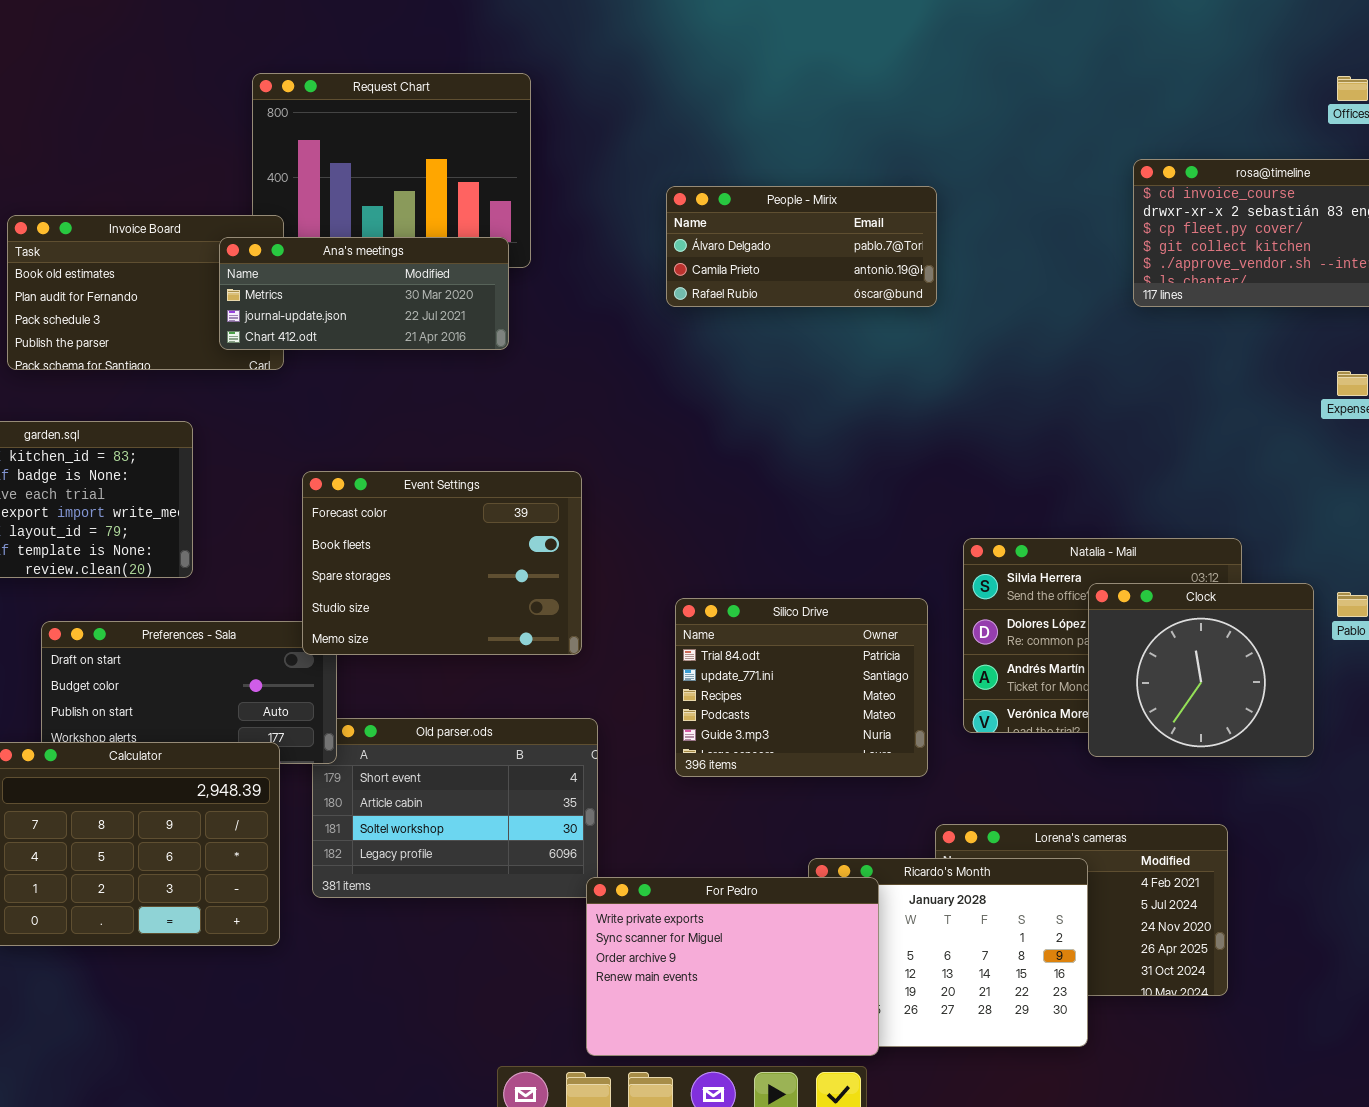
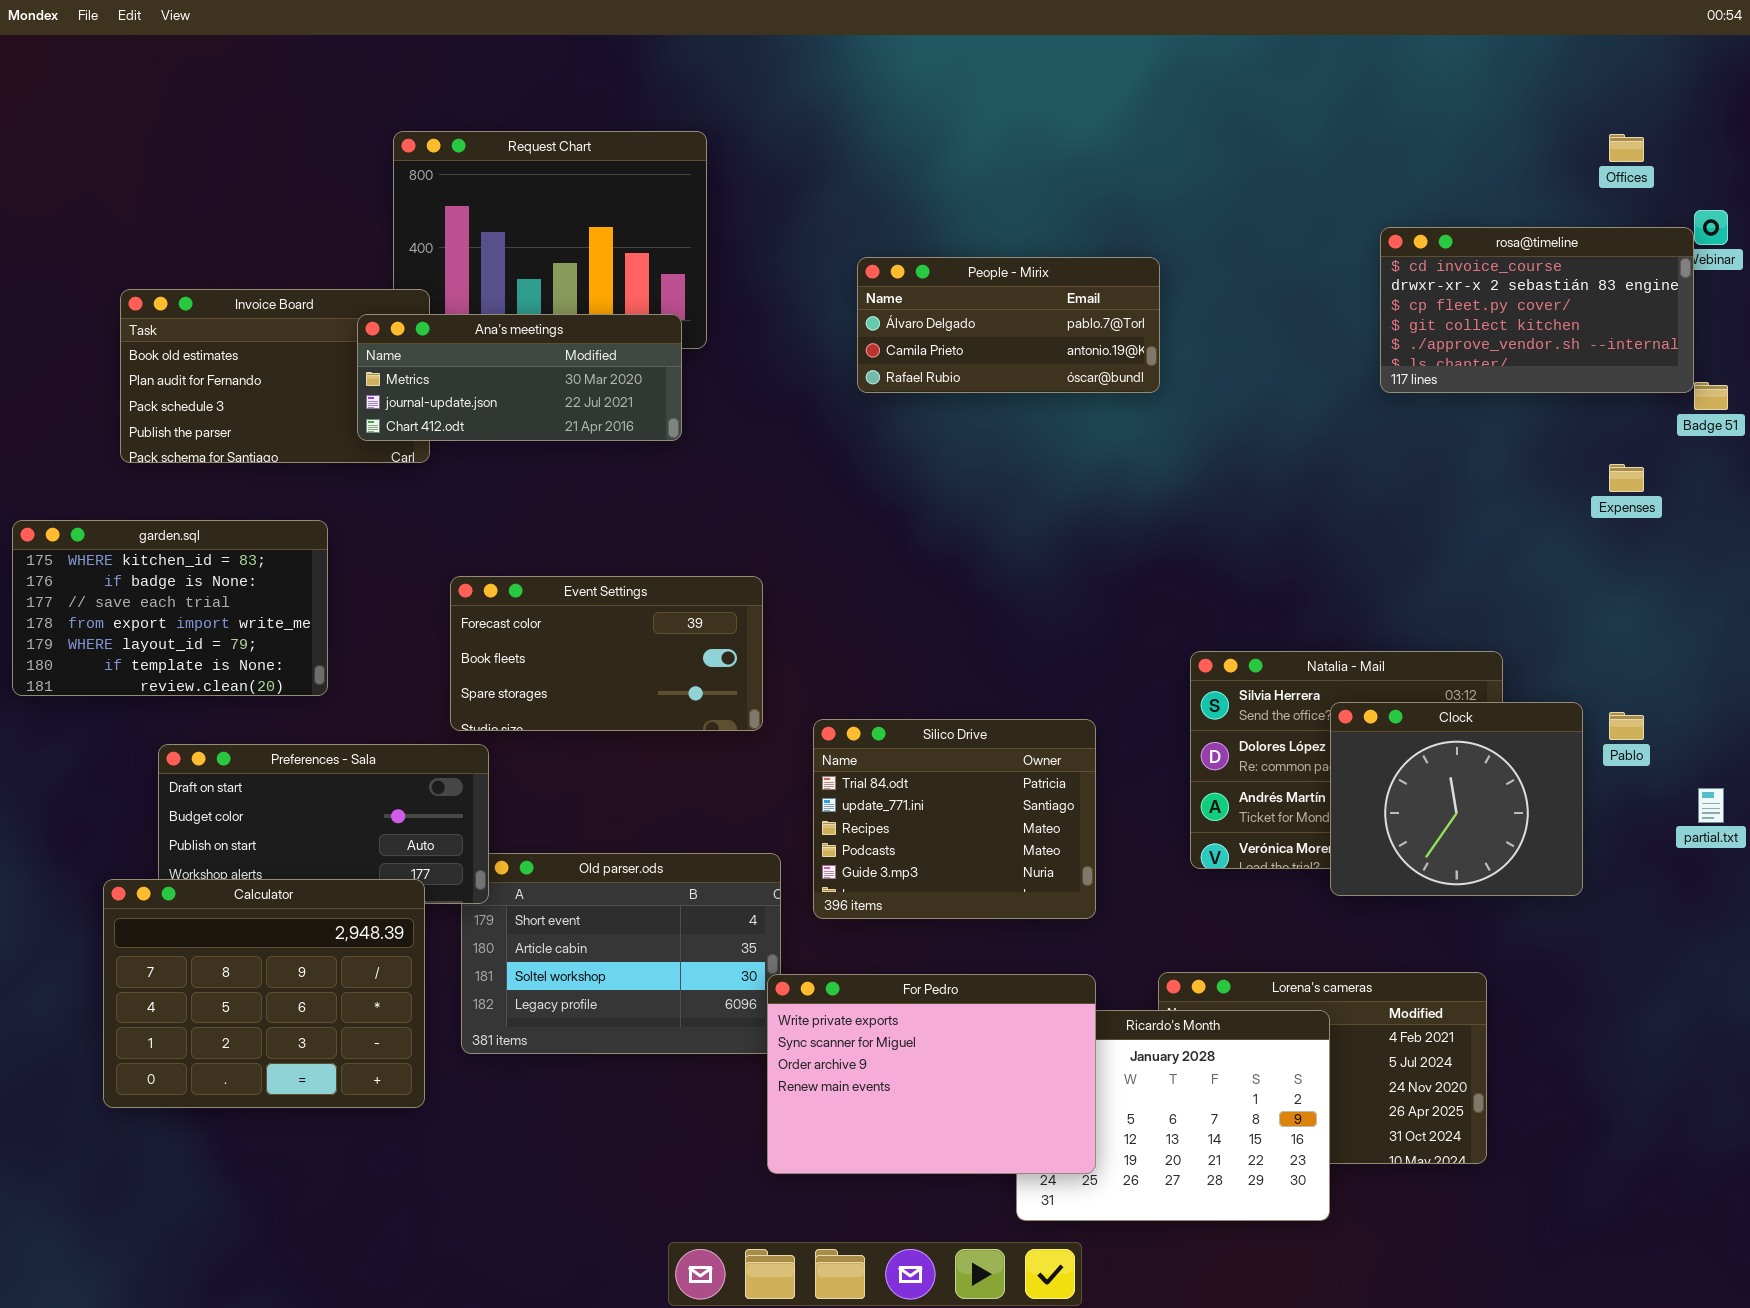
Event Settings: [302,471,582,655] -> [450,576,763,731], resized
Silico Drive: [675,598,928,777] -> [813,719,1096,919], moved
For Pedro: [586,877,879,1056] -> [767,974,1096,1174], moved

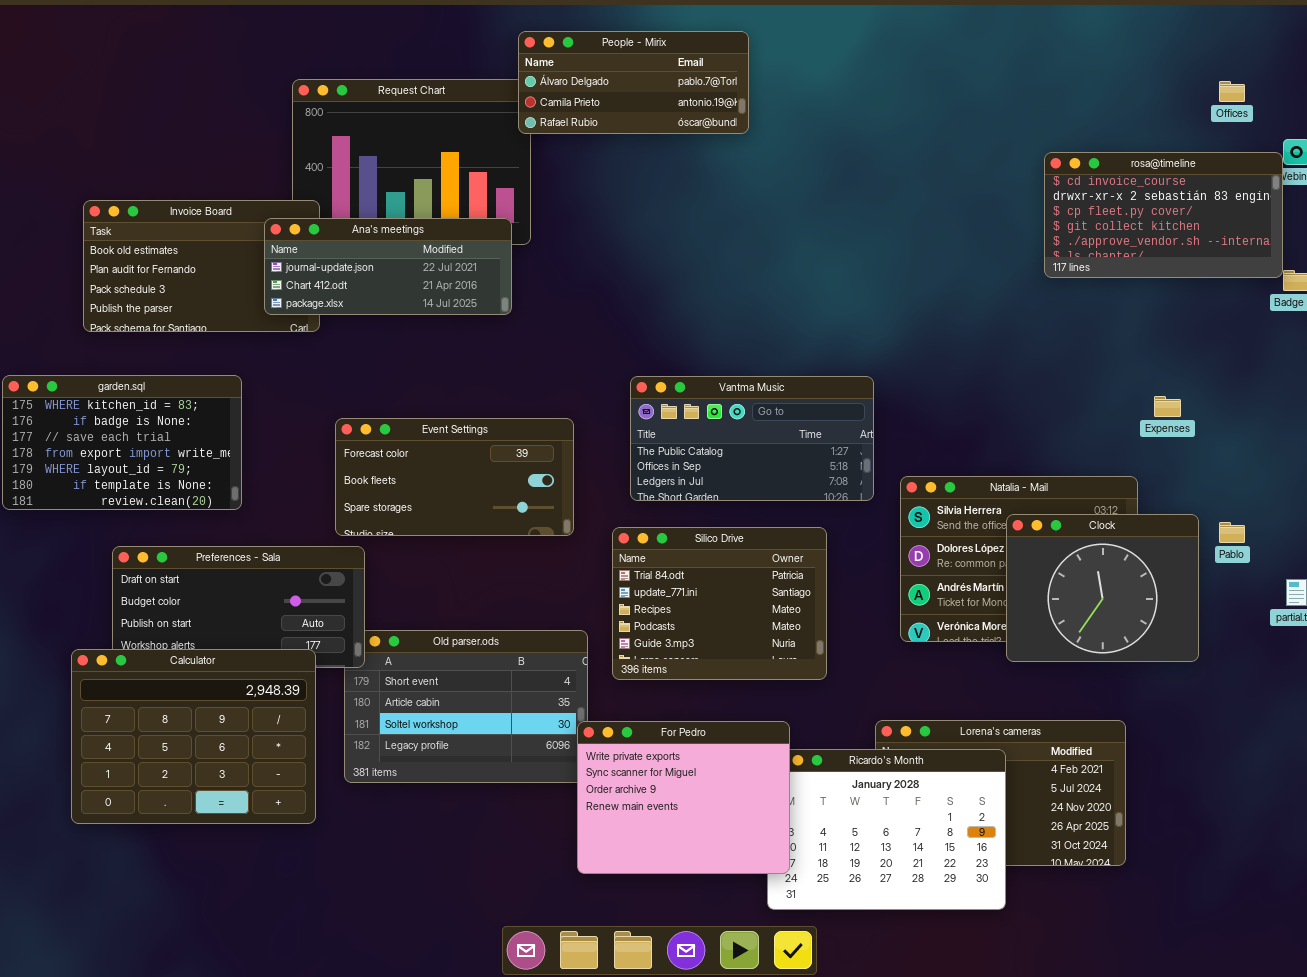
People - Mirix: [857,257,1160,393] -> [518,31,749,134], moved
Ana's meetings: [357,314,682,441] -> [264,218,512,315], scrolled down 1 row
Expenses: [1609,464,1644,492] -> [1154,396,1181,417], moved
Vantma Music: none -> [630,376,874,501], opened
For Pedro: [767,974,1096,1174] -> [577,721,790,874], resized

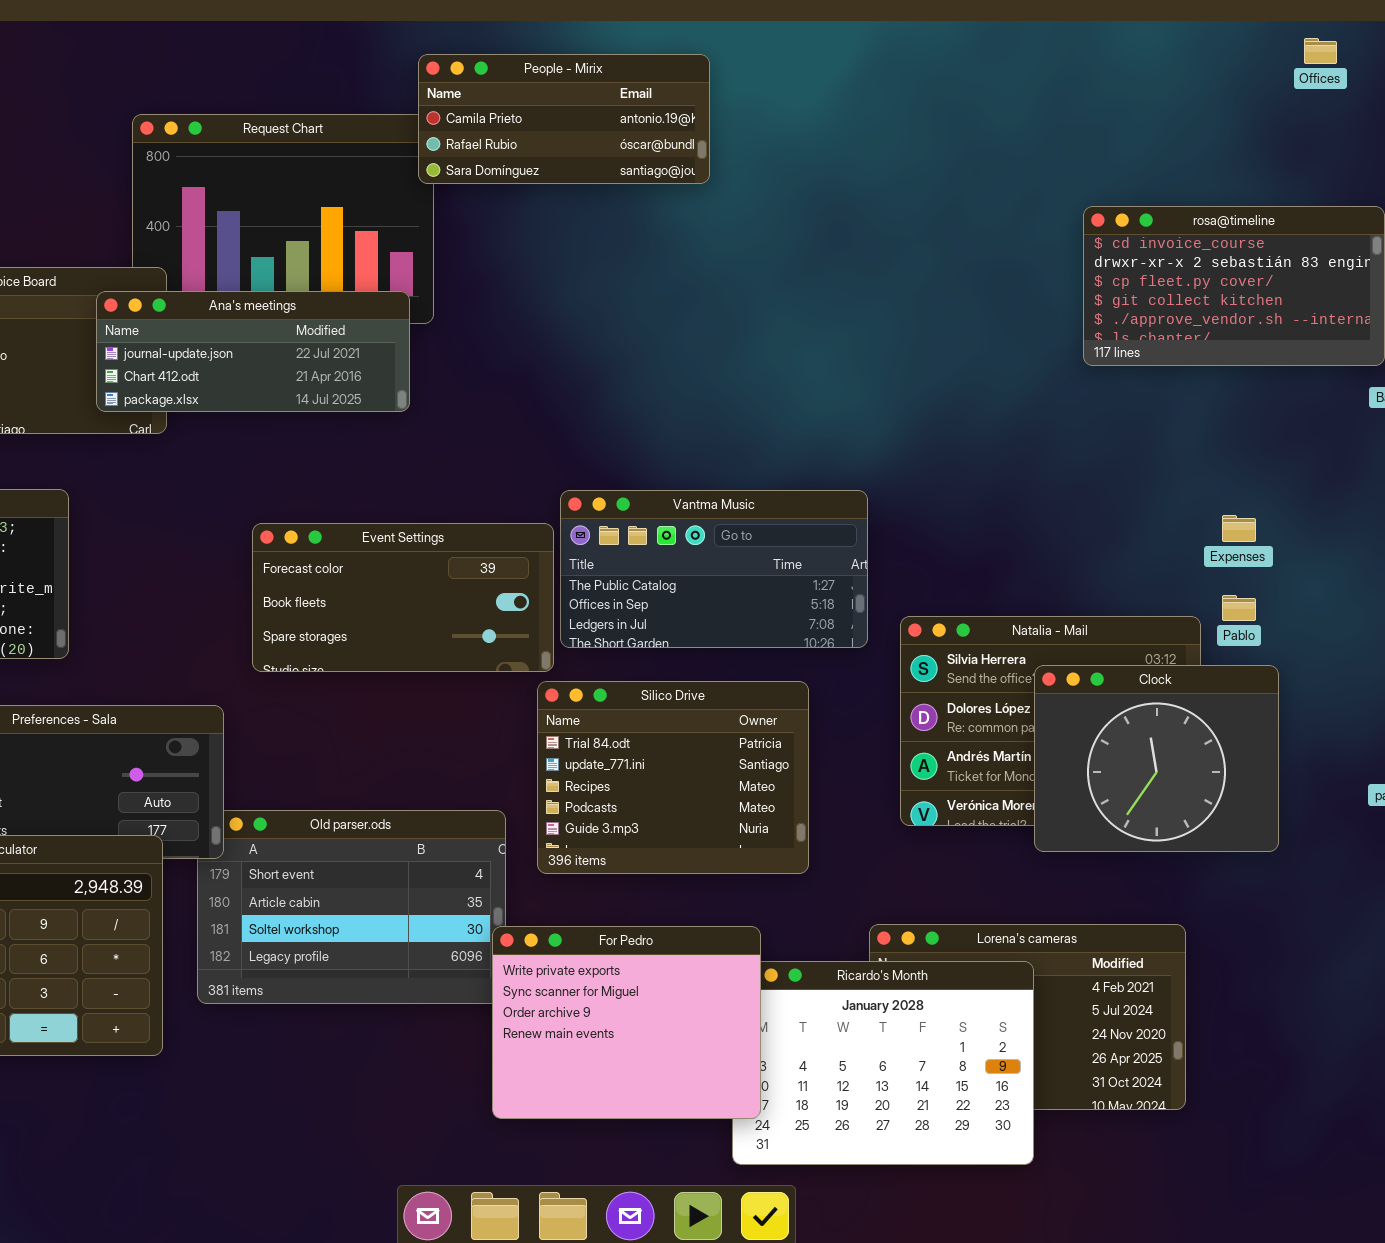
People - Mirix: [518,31,749,134] -> [418,54,710,184], scrolled down 1 row
Offices: [1219,81,1245,102] -> [1304,38,1337,64], moved
Event Settings: [335,418,574,536] -> [252,523,554,672], moved
Pablo: [1219,522,1245,543] -> [1222,595,1256,621], moved

